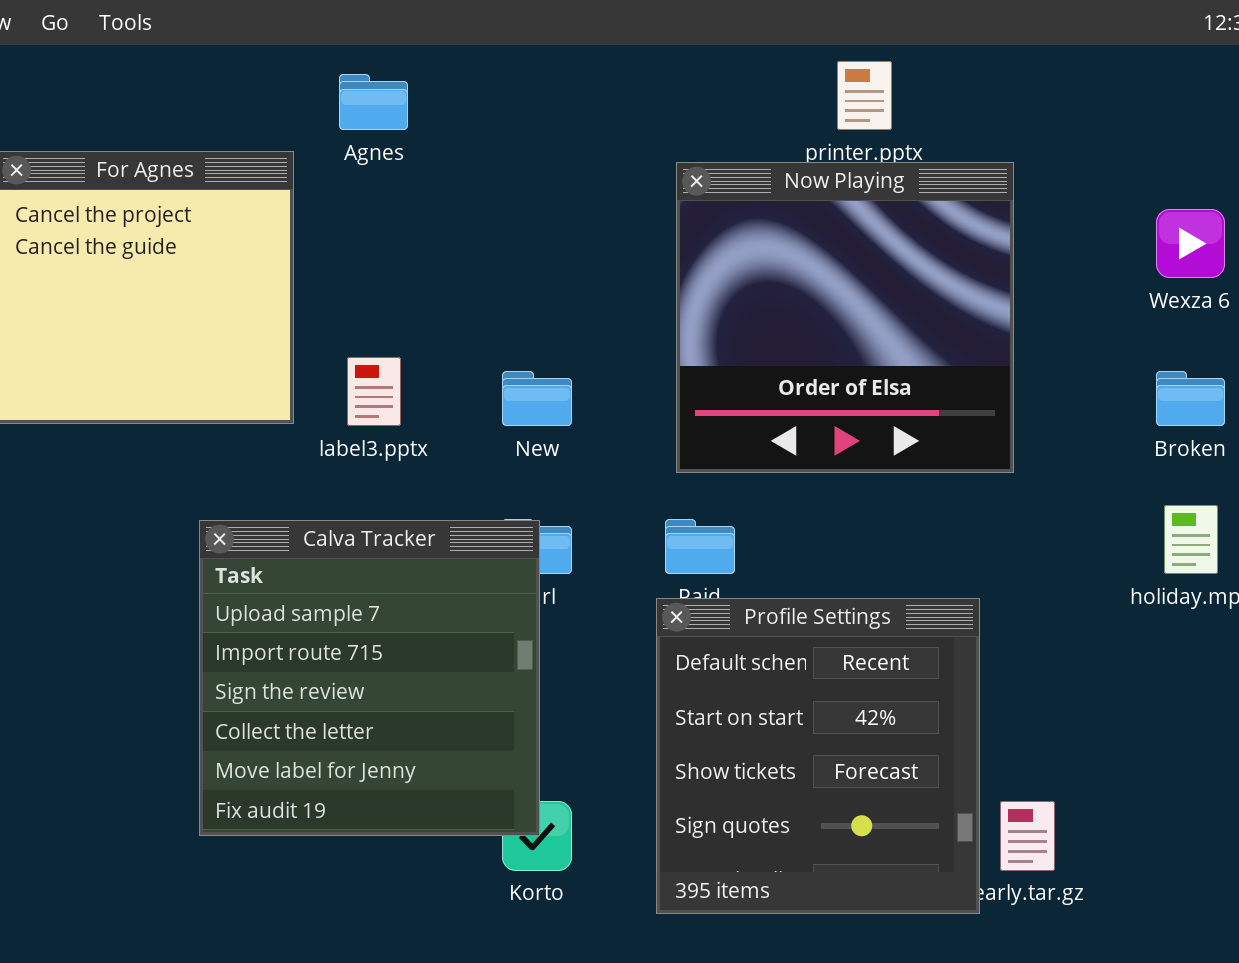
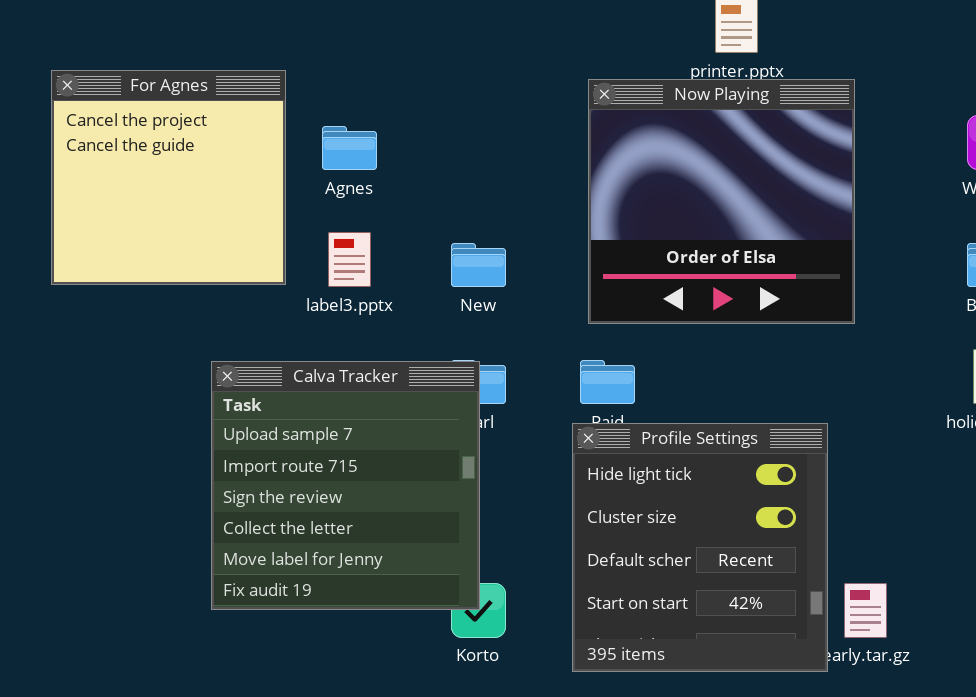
Agnes: [339,74,408,130] -> [322,126,377,170], moved
Profile Settings: [656,598,980,914] -> [572,423,828,672], scrolled up 2 rows

